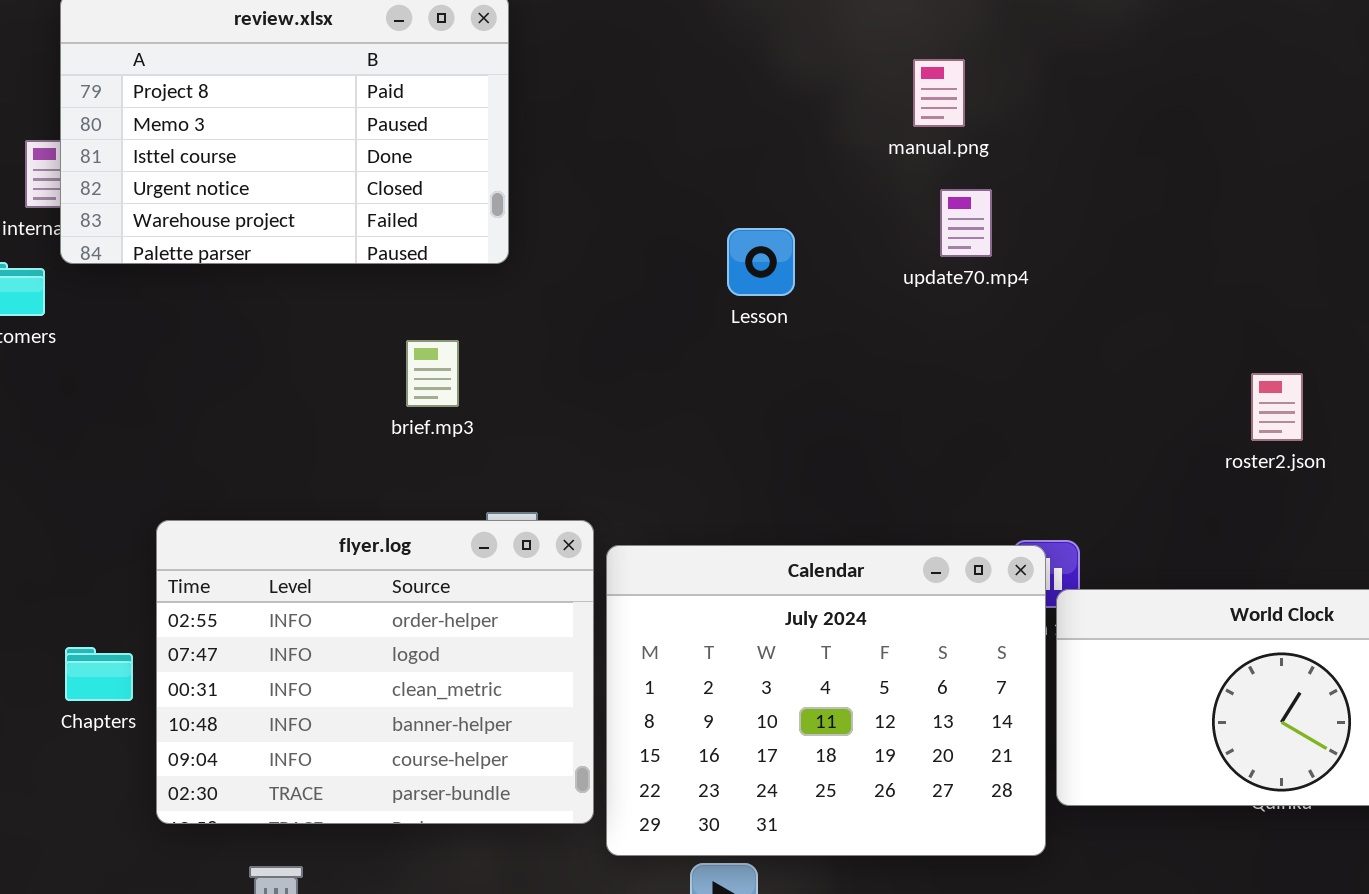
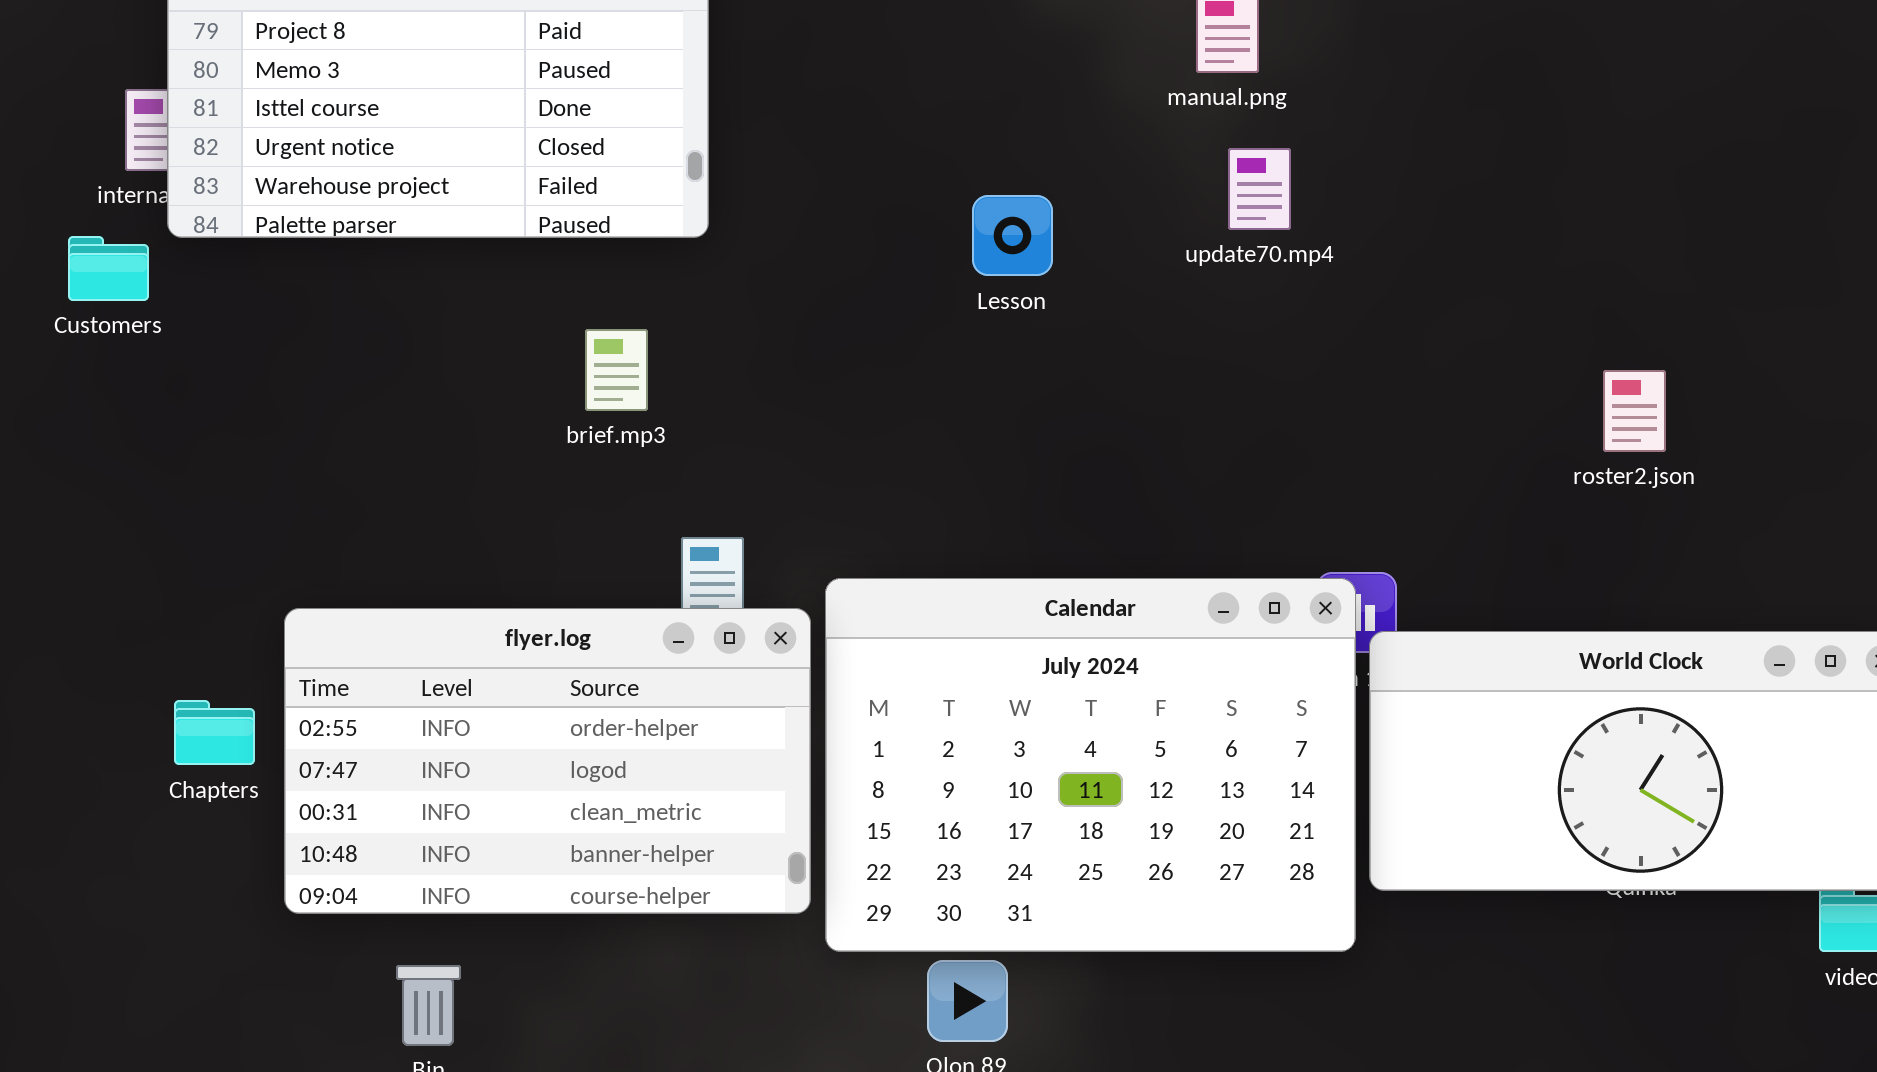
flyer.log: [156,520,594,824] -> [284,608,811,914], resized

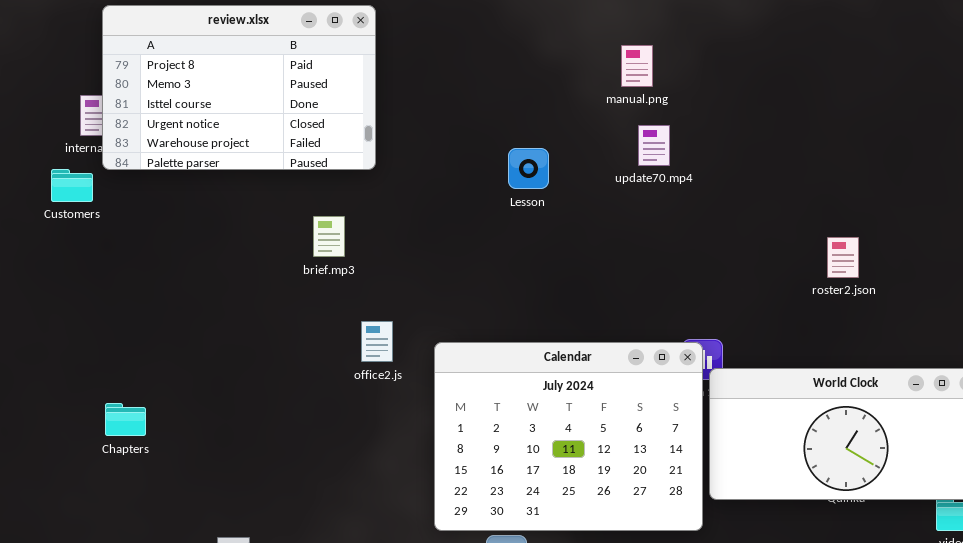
flyer.log: [284,608,811,914] -> none, closed

